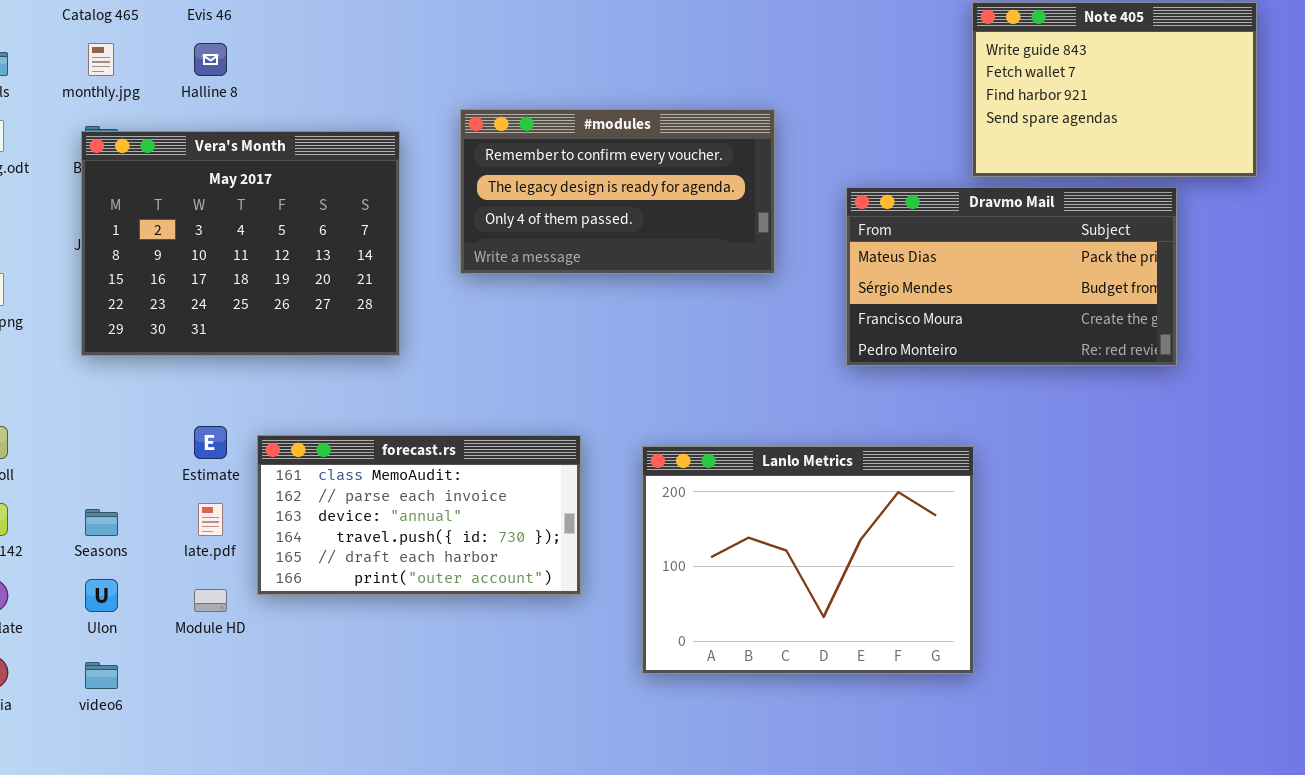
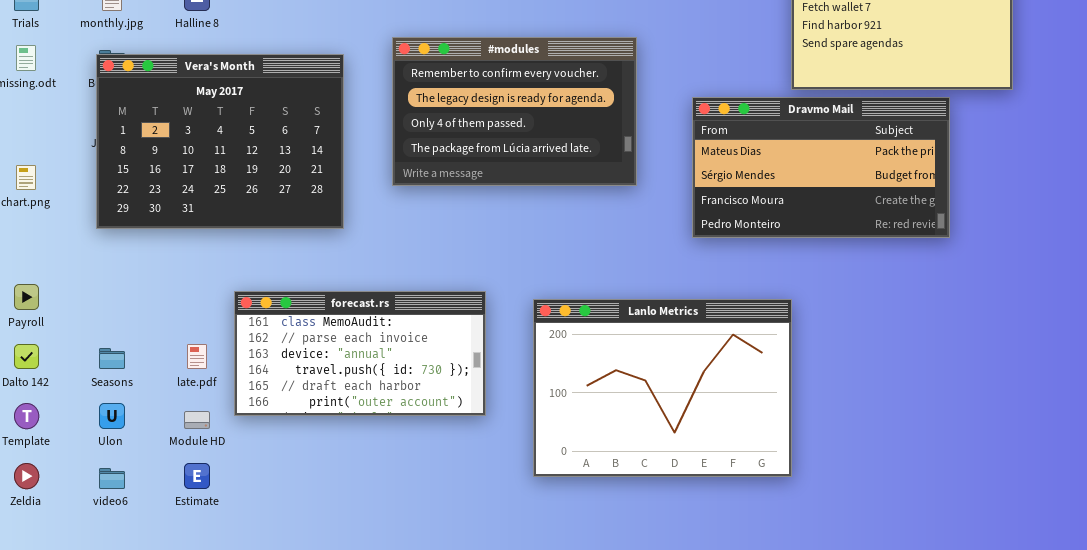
#modules: [460,109,775,274] -> [392,37,637,186], resized
Estimate: [194,426,227,459] -> [184,463,210,489], moved

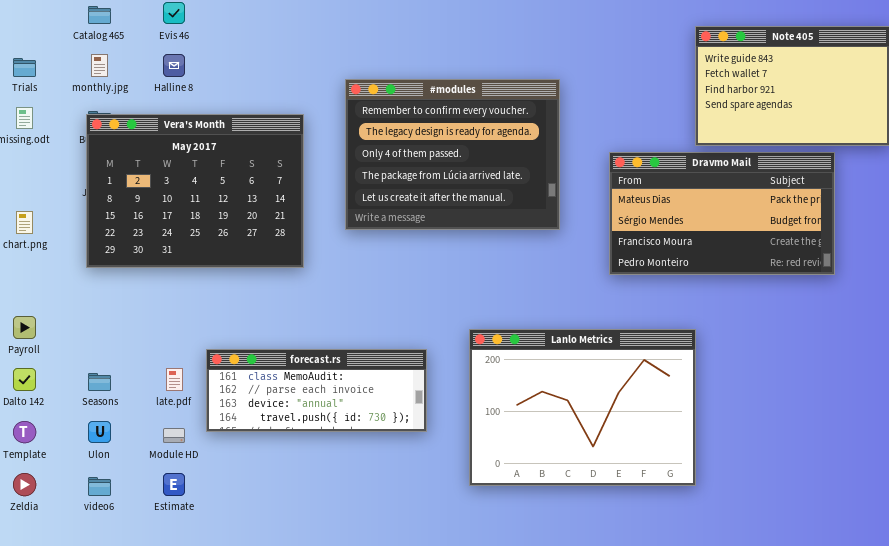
#modules: [392,37,637,186] -> [345,79,560,230], resized
forecast.rs: [234,291,486,416] -> [206,349,427,432], resized

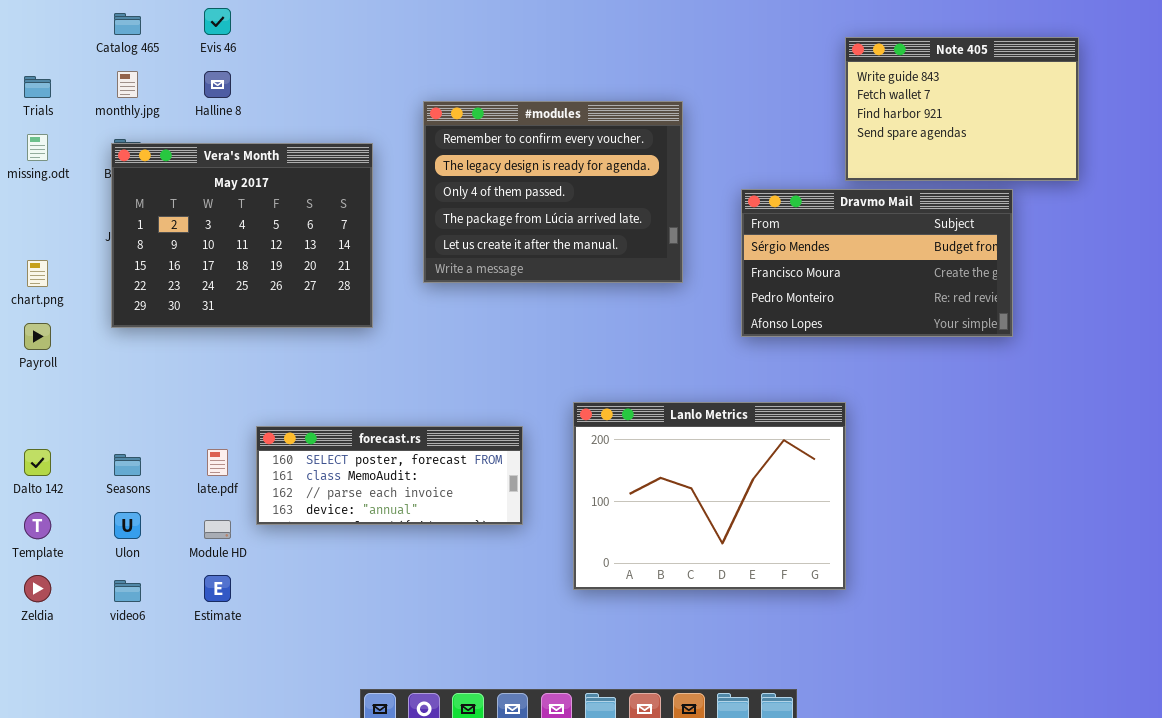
Dravmo Mail: [609,152,835,275] -> [741,189,1013,337], scrolled down 1 row
Payroll: [13,316,36,339] -> [24,323,51,350], moved
forecast.rs: [206,349,427,432] -> [256,426,523,525], scrolled up 1 row

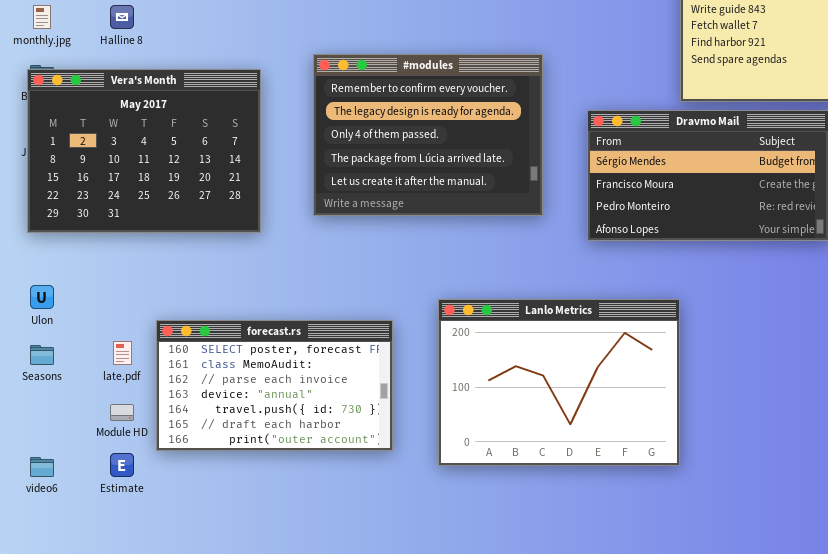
#modules: [423,101,683,283] -> [313,54,543,216], moved
forecast.rs: [256,426,523,525] -> [156,320,393,451], resized
Ulon: [114,512,141,539] -> [30,285,54,309], moved

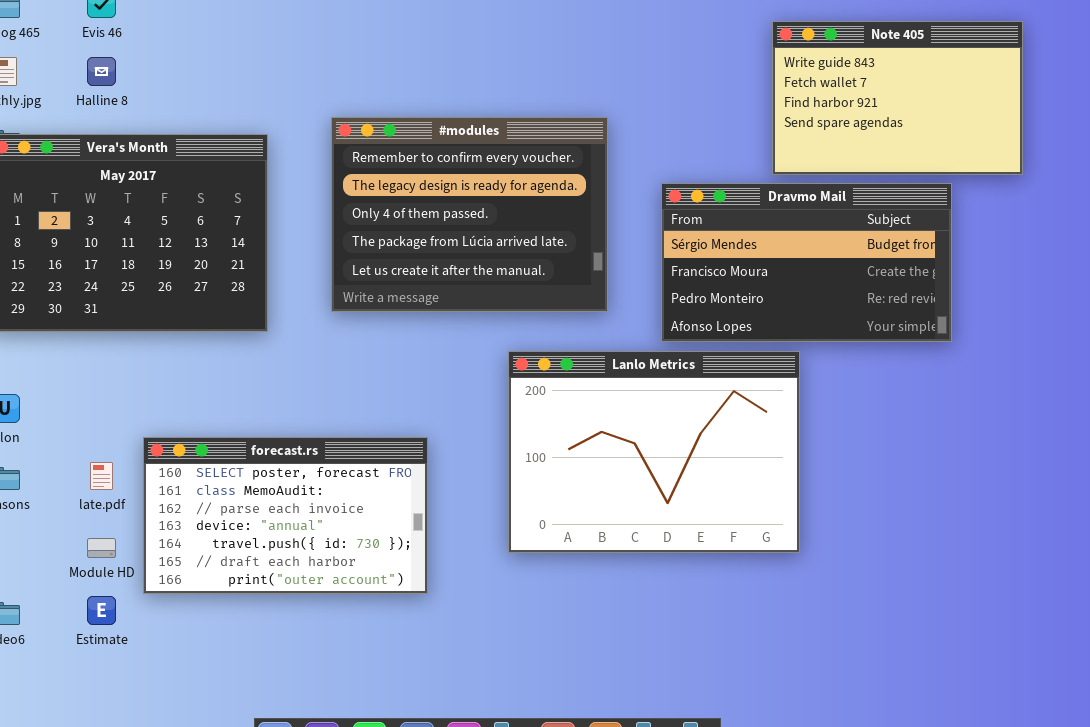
Lanlo Metrics: [438,299,680,466] -> [508,351,800,553], moved

